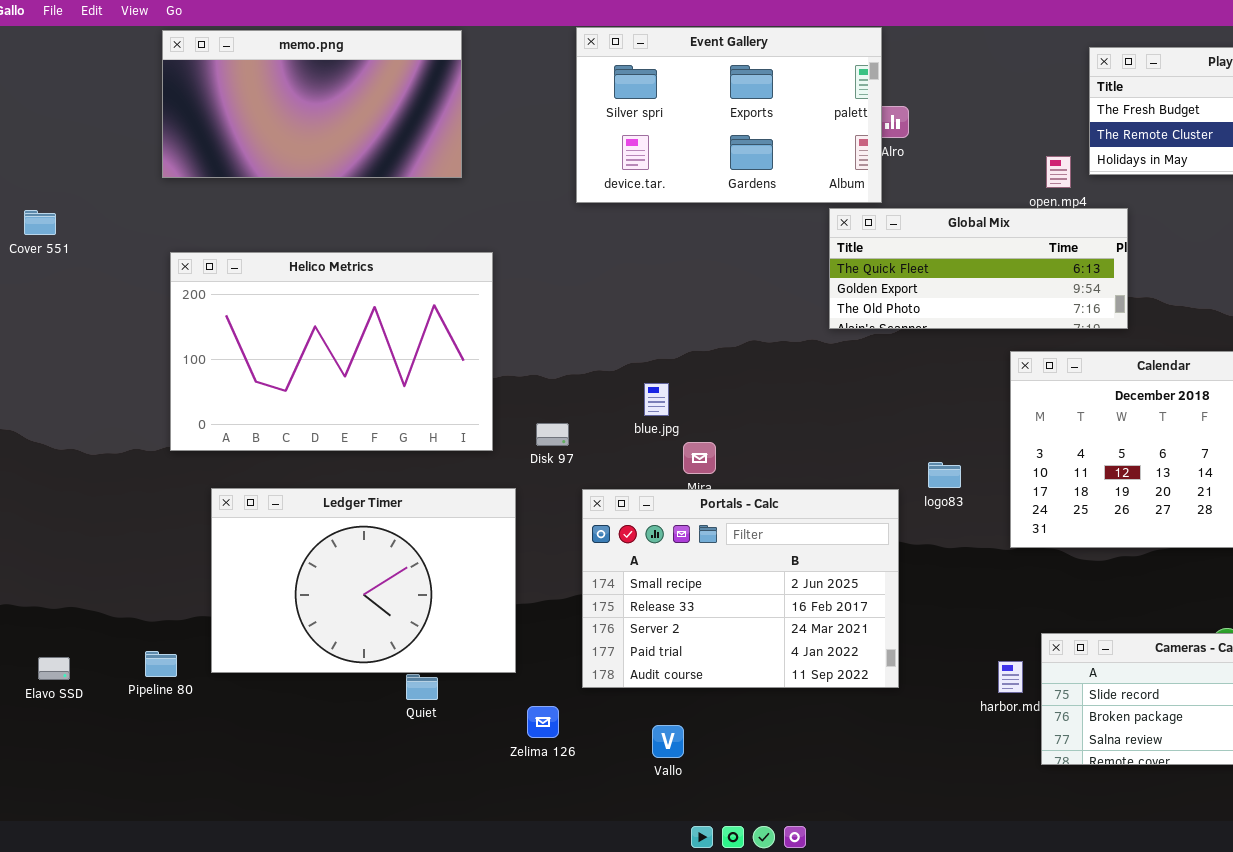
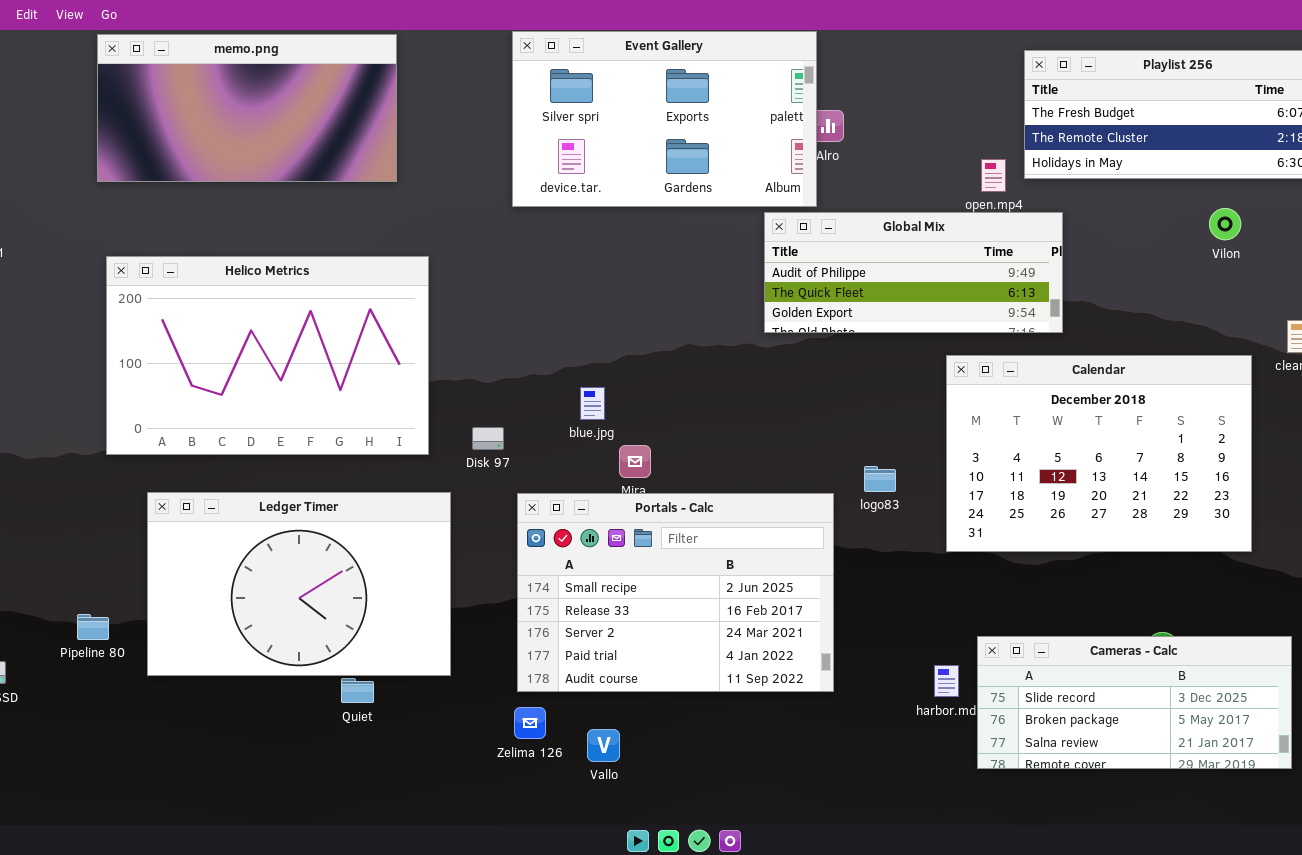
Global Mix: [829,208,1128,329] -> [764,212,1063,333], scrolled up 1 row
Pipeline 80: [145,651,177,677] -> [77,614,109,640], moved
Zelima 126: [527,706,559,738] -> [514,707,546,739], moved

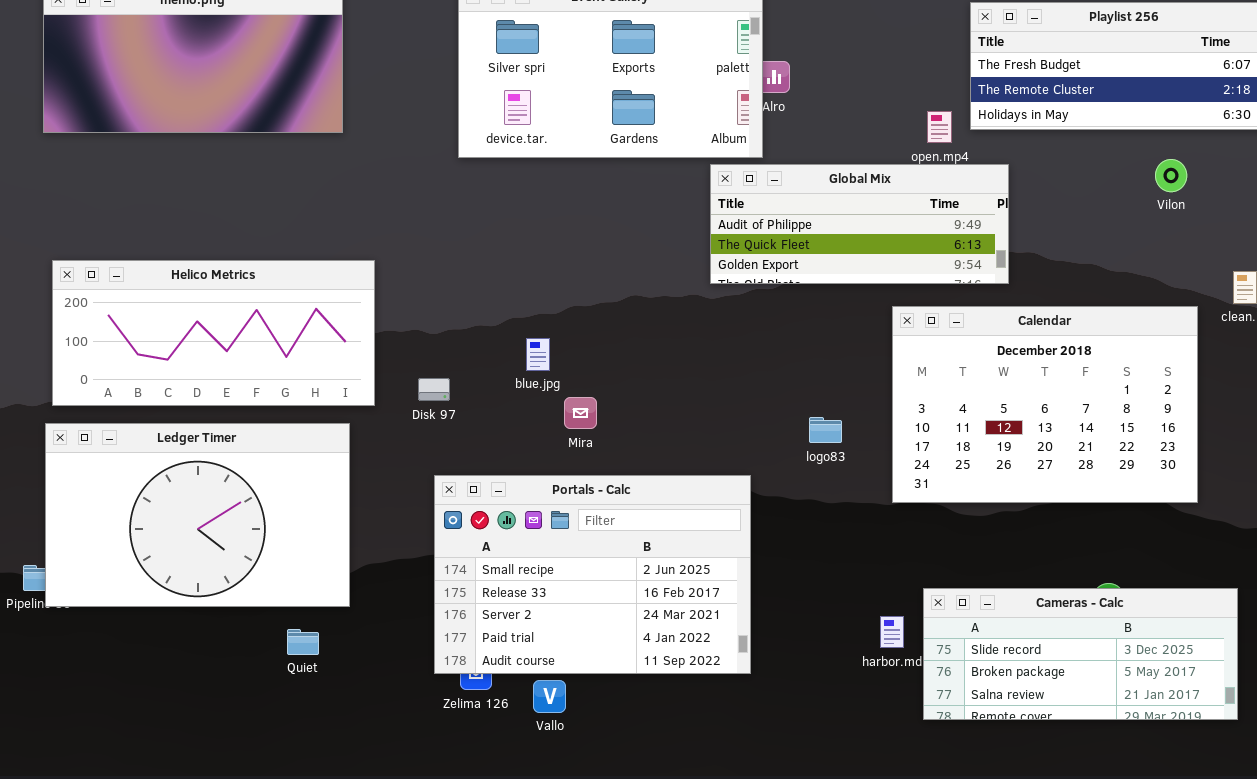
Helico Metrics: [106,256,429,455] -> [52,260,375,406], resized
Ledger Timer: [147,492,451,676] -> [45,423,350,607], moved
Portals - Calc: [517,493,834,692] -> [434,475,751,674], moved

